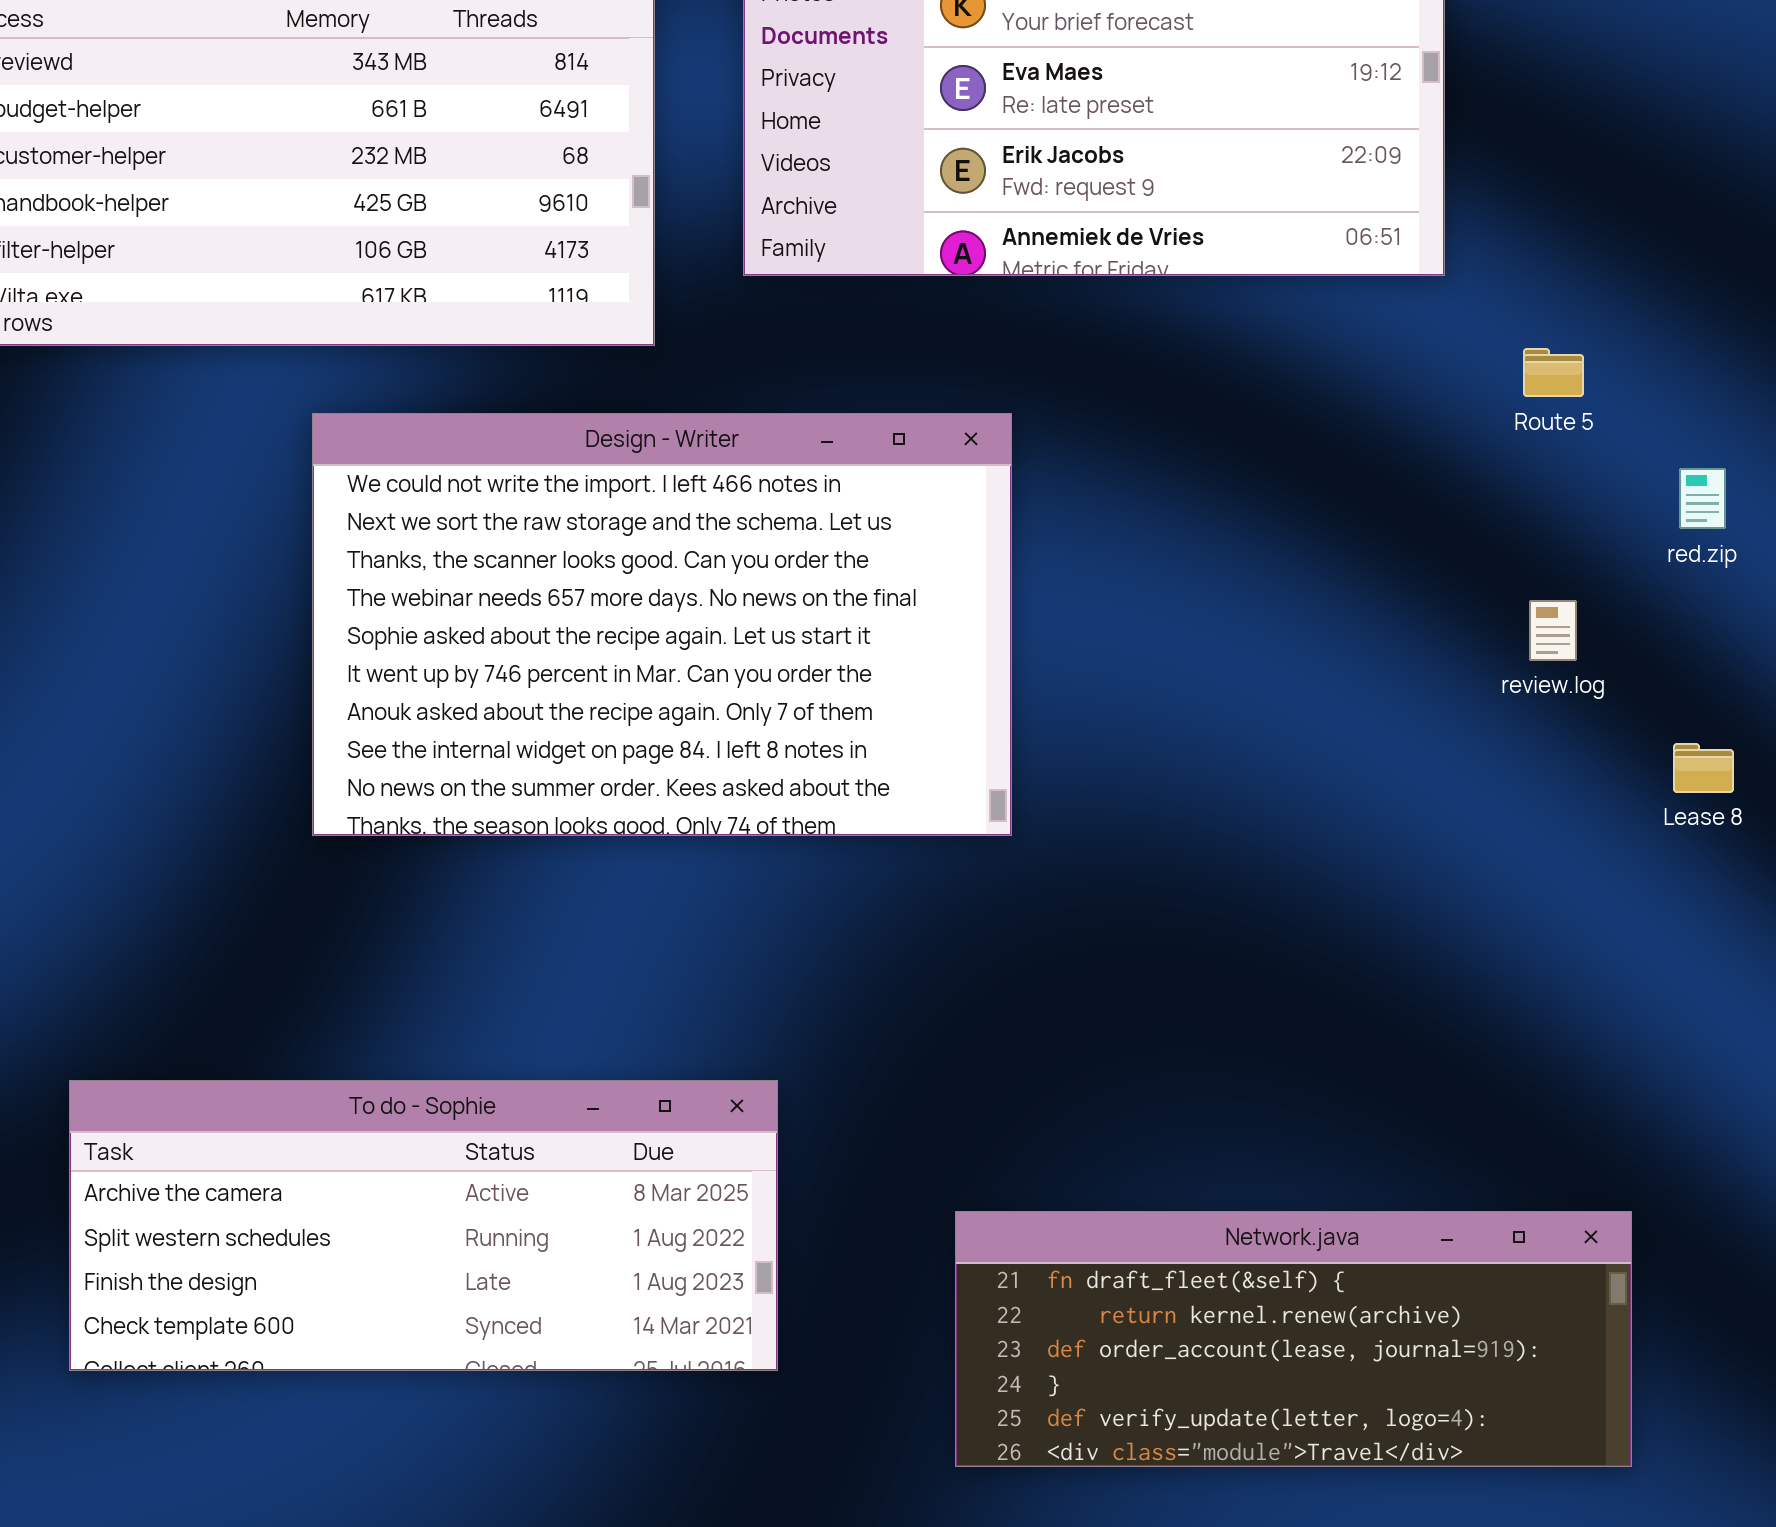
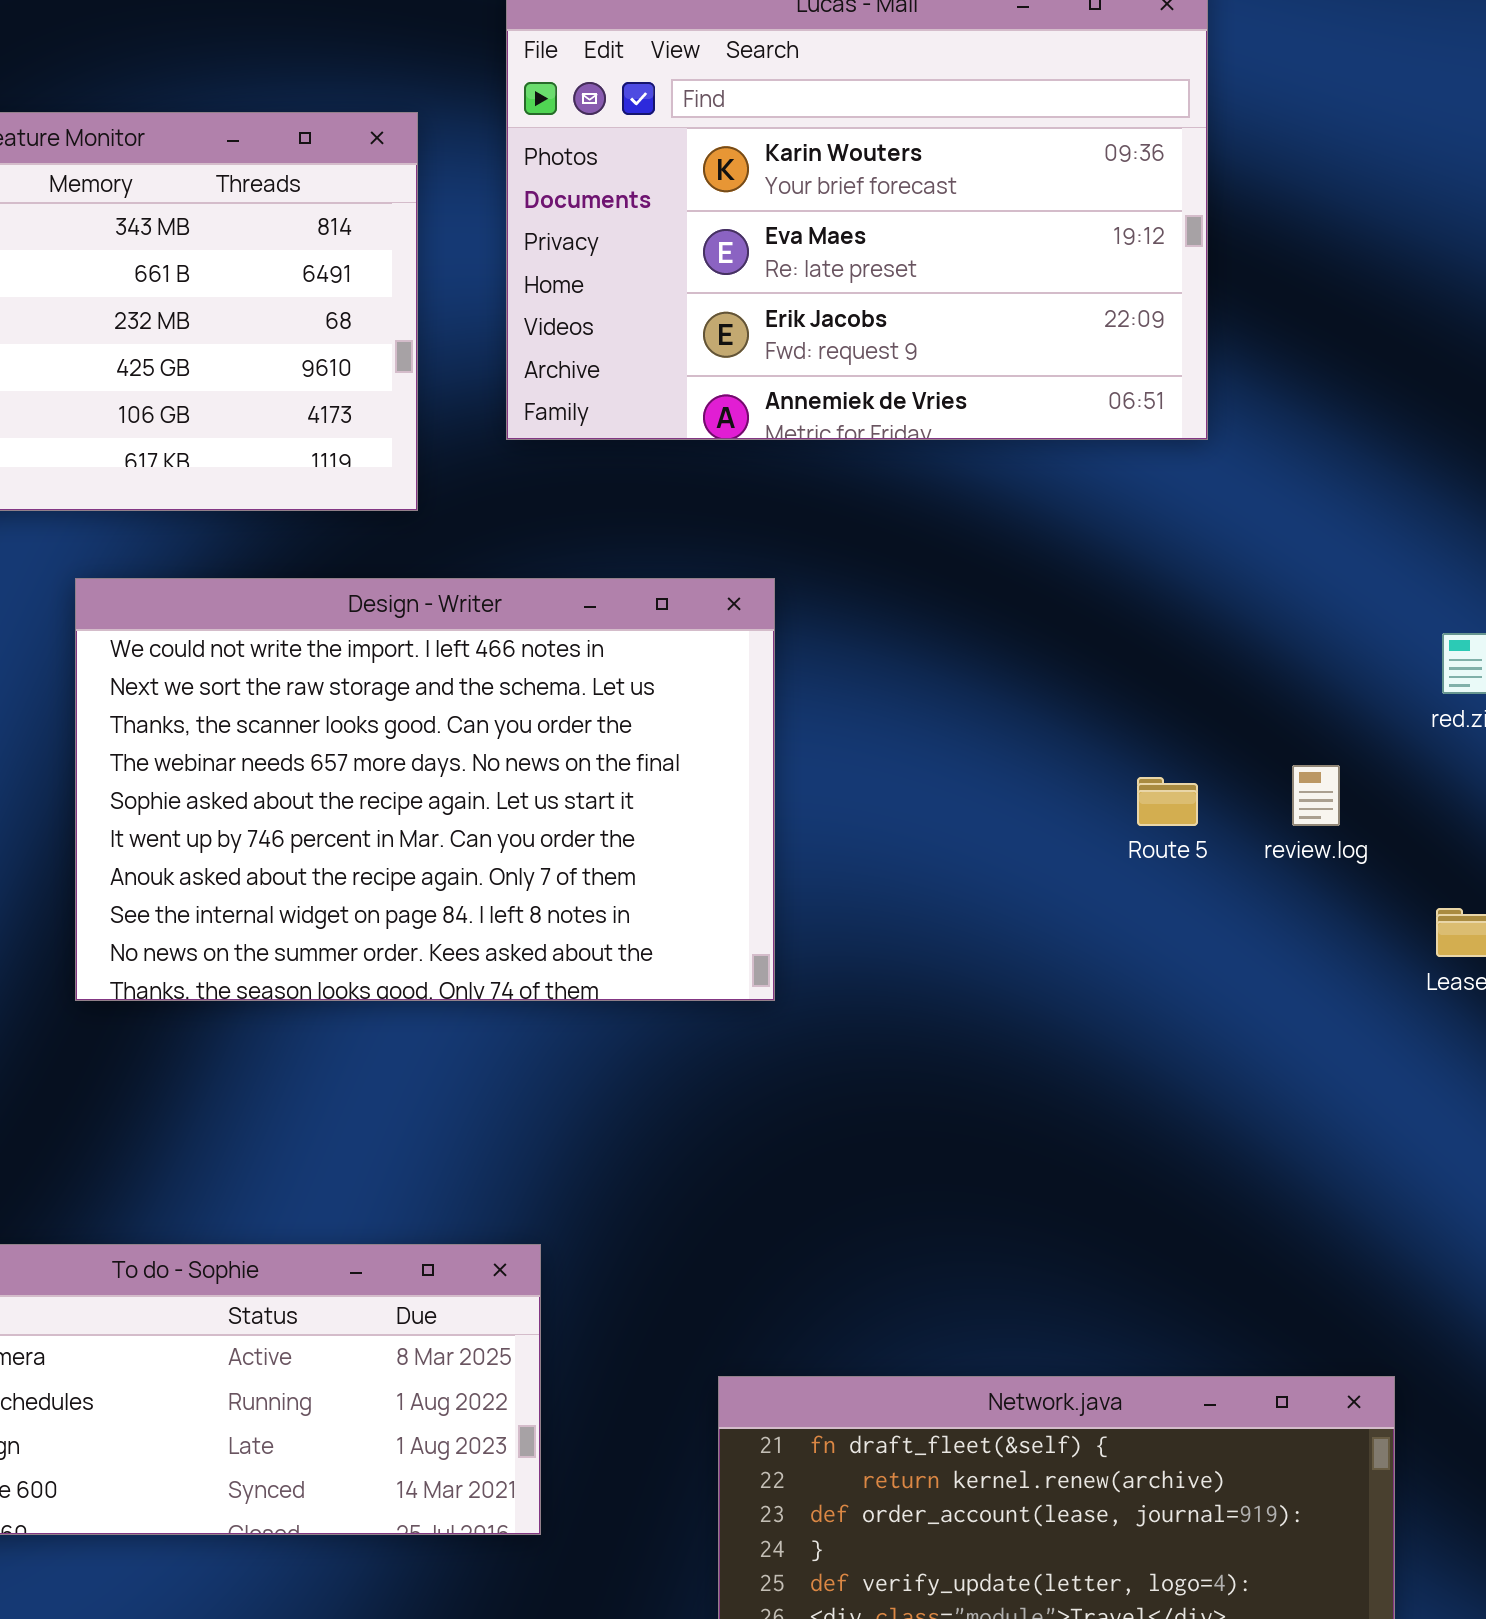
Route 5: [1523,348,1584,397] -> [1137,777,1198,826], moved

